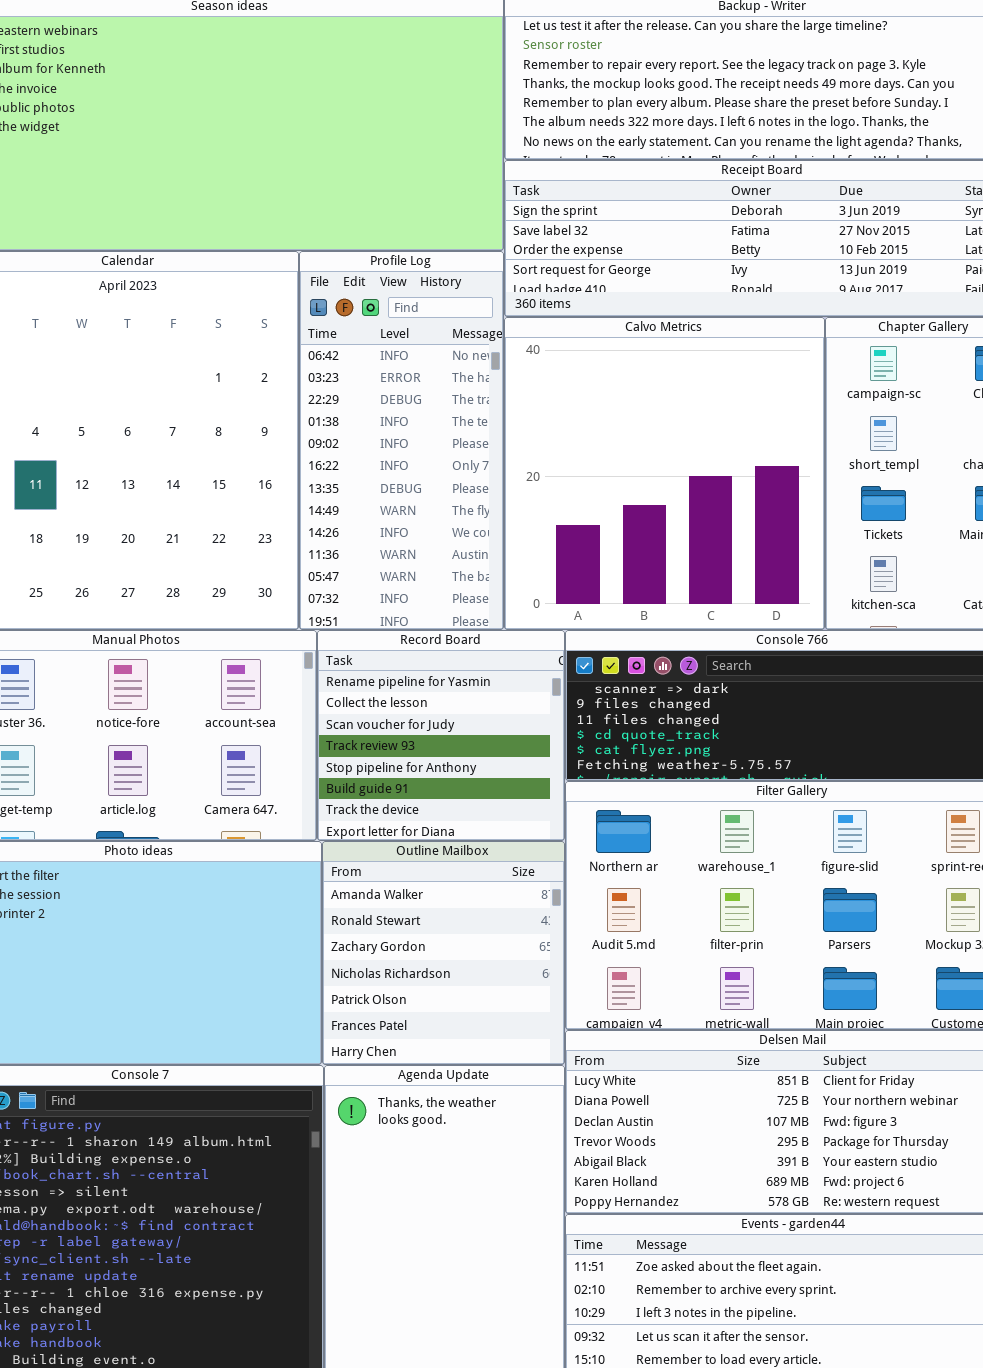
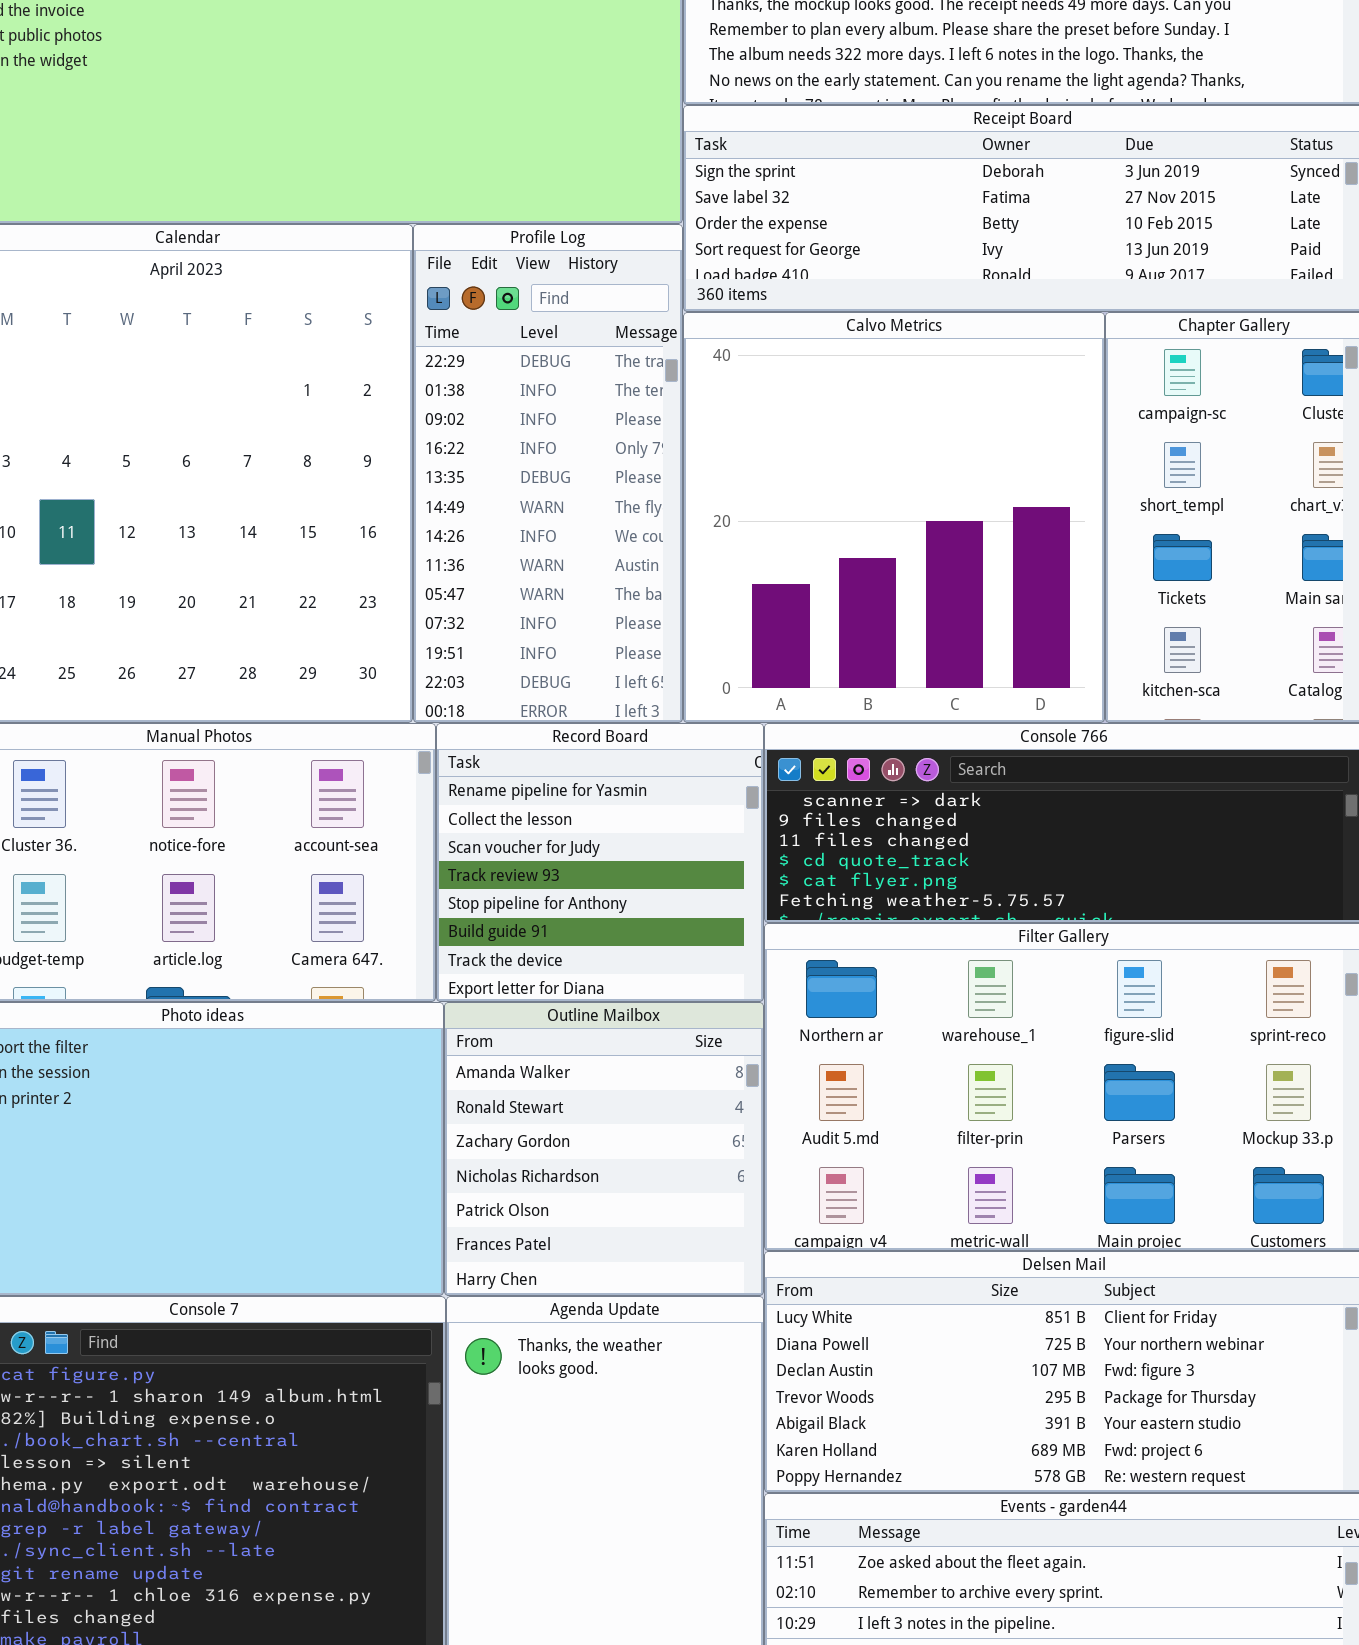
Profile Log: [299,251,504,630] -> [413,224,683,723], scrolled down 2 rows

